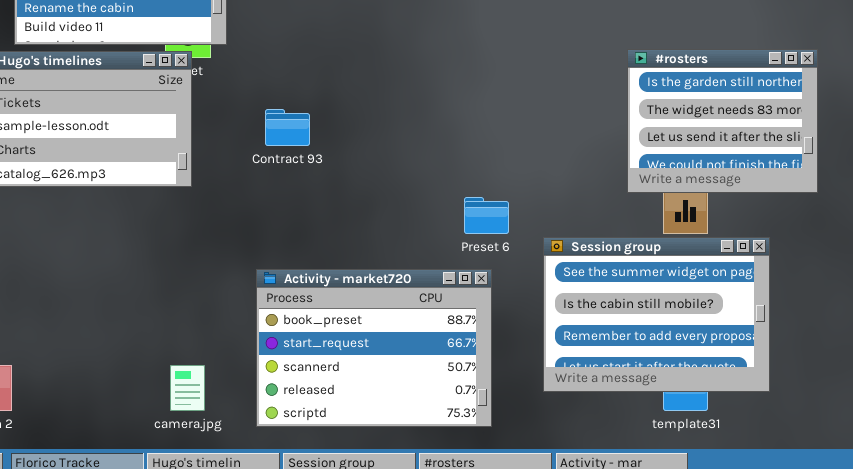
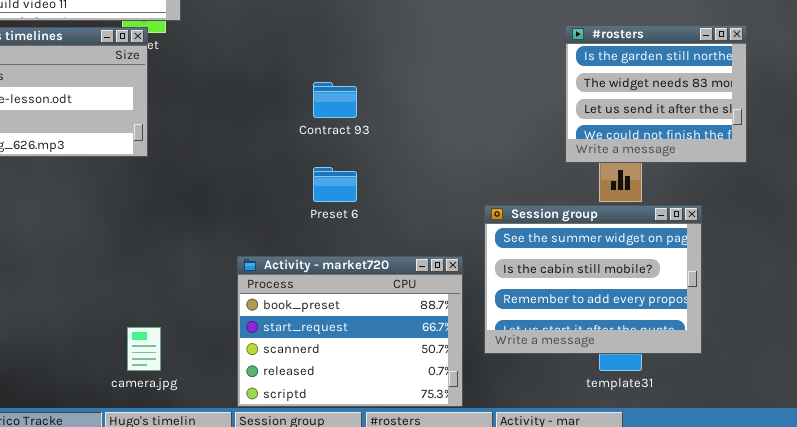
Contract 93: [265,109,310,146] -> [313,82,357,118], moved
Preset 6: [464,197,509,234] -> [313,167,357,202], moved
Activity - market720: [256,269,492,427] -> [237,256,463,407], moved

